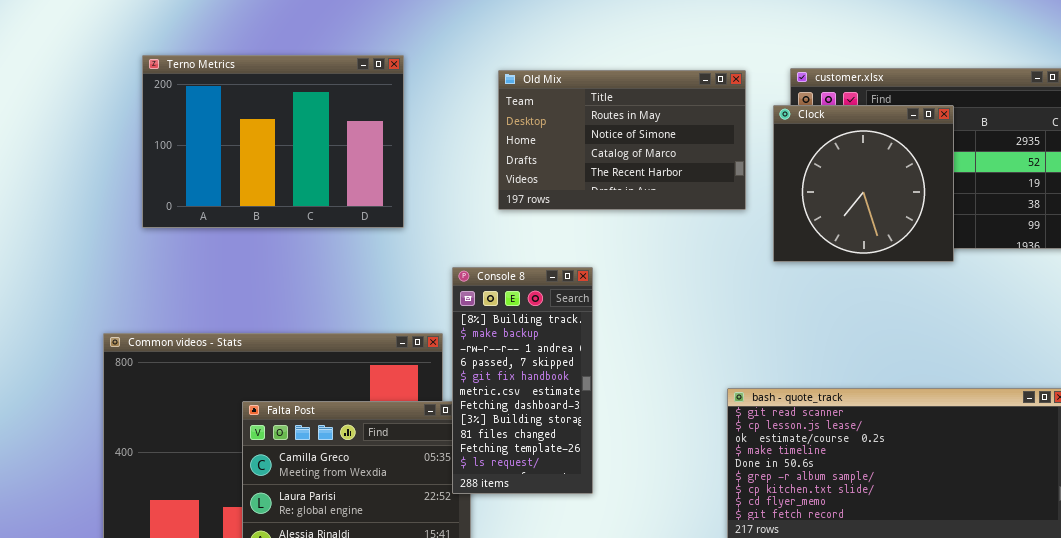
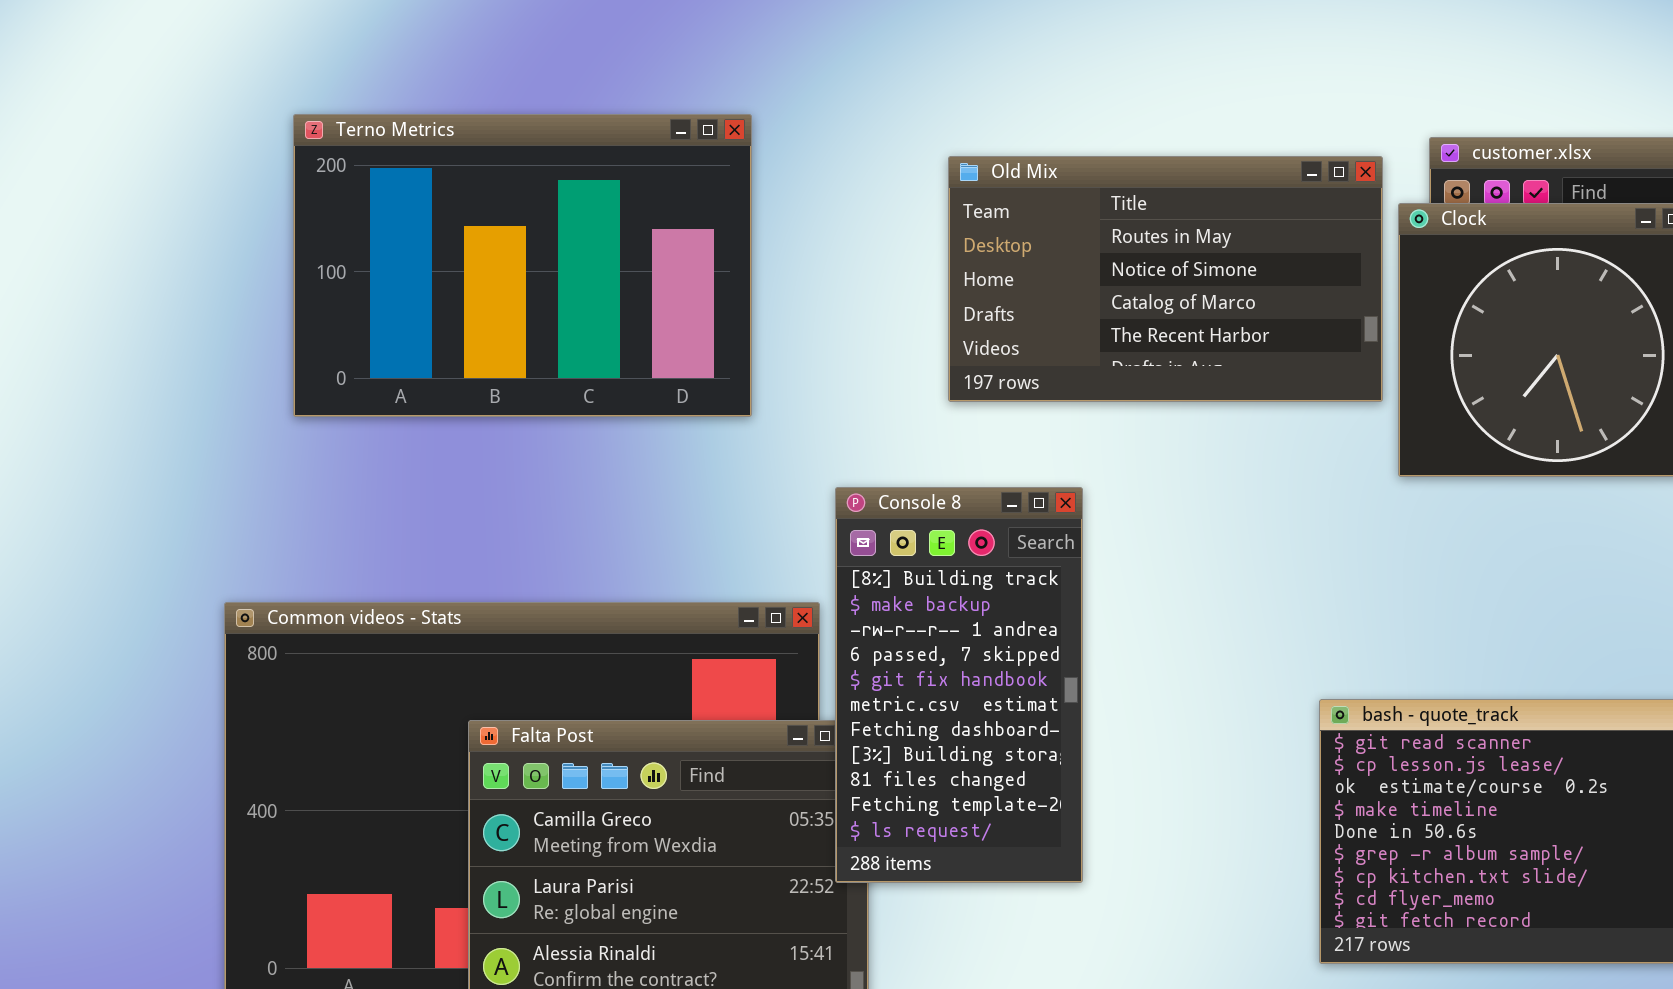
Old Mix: [498,70,746,210] -> [948,156,1383,402], moved

